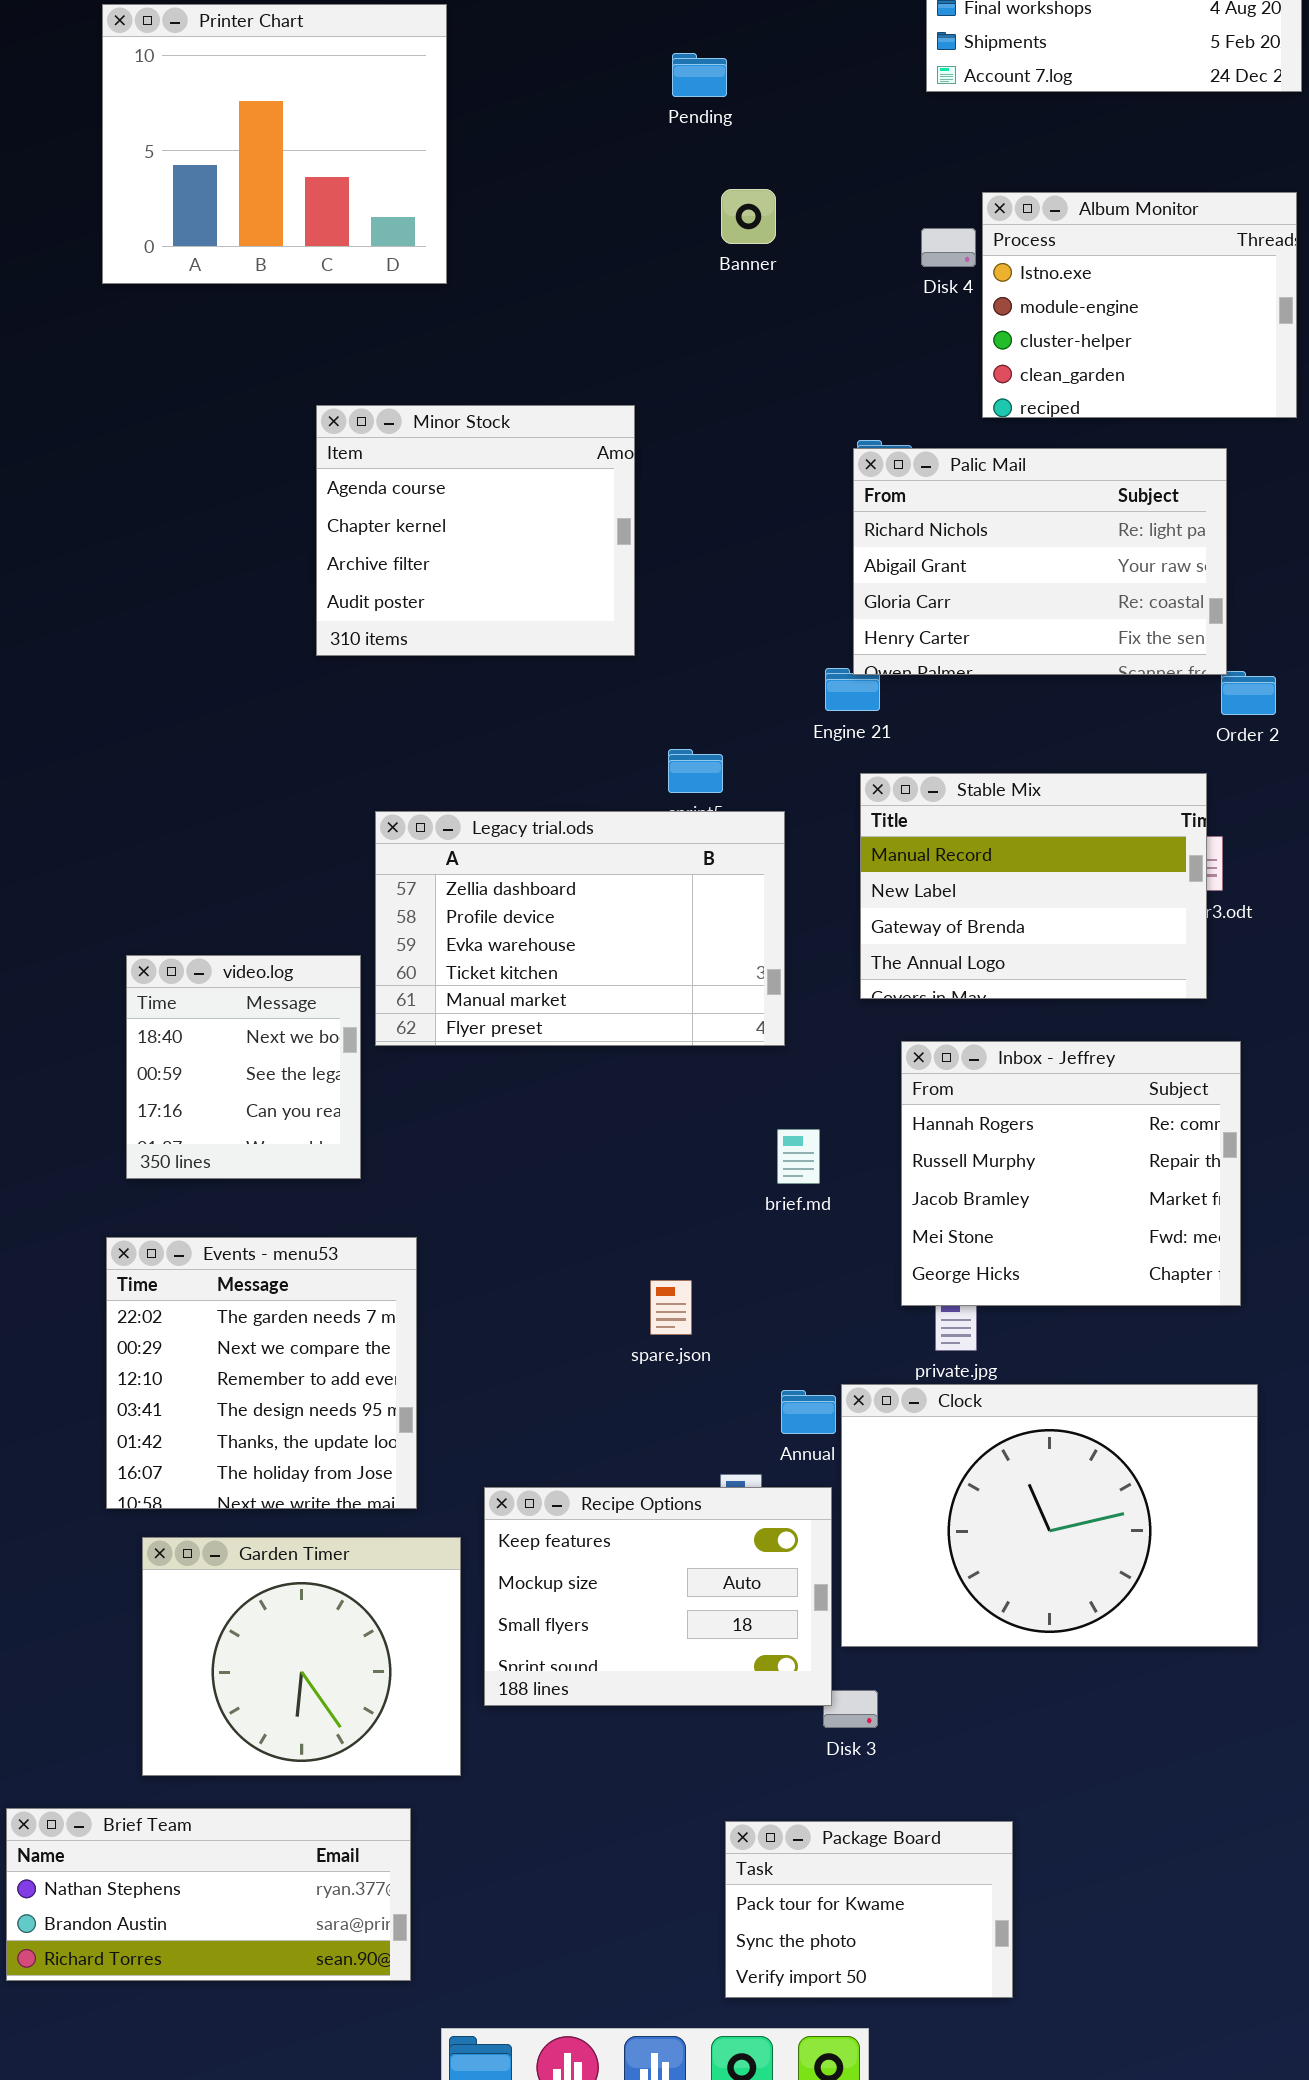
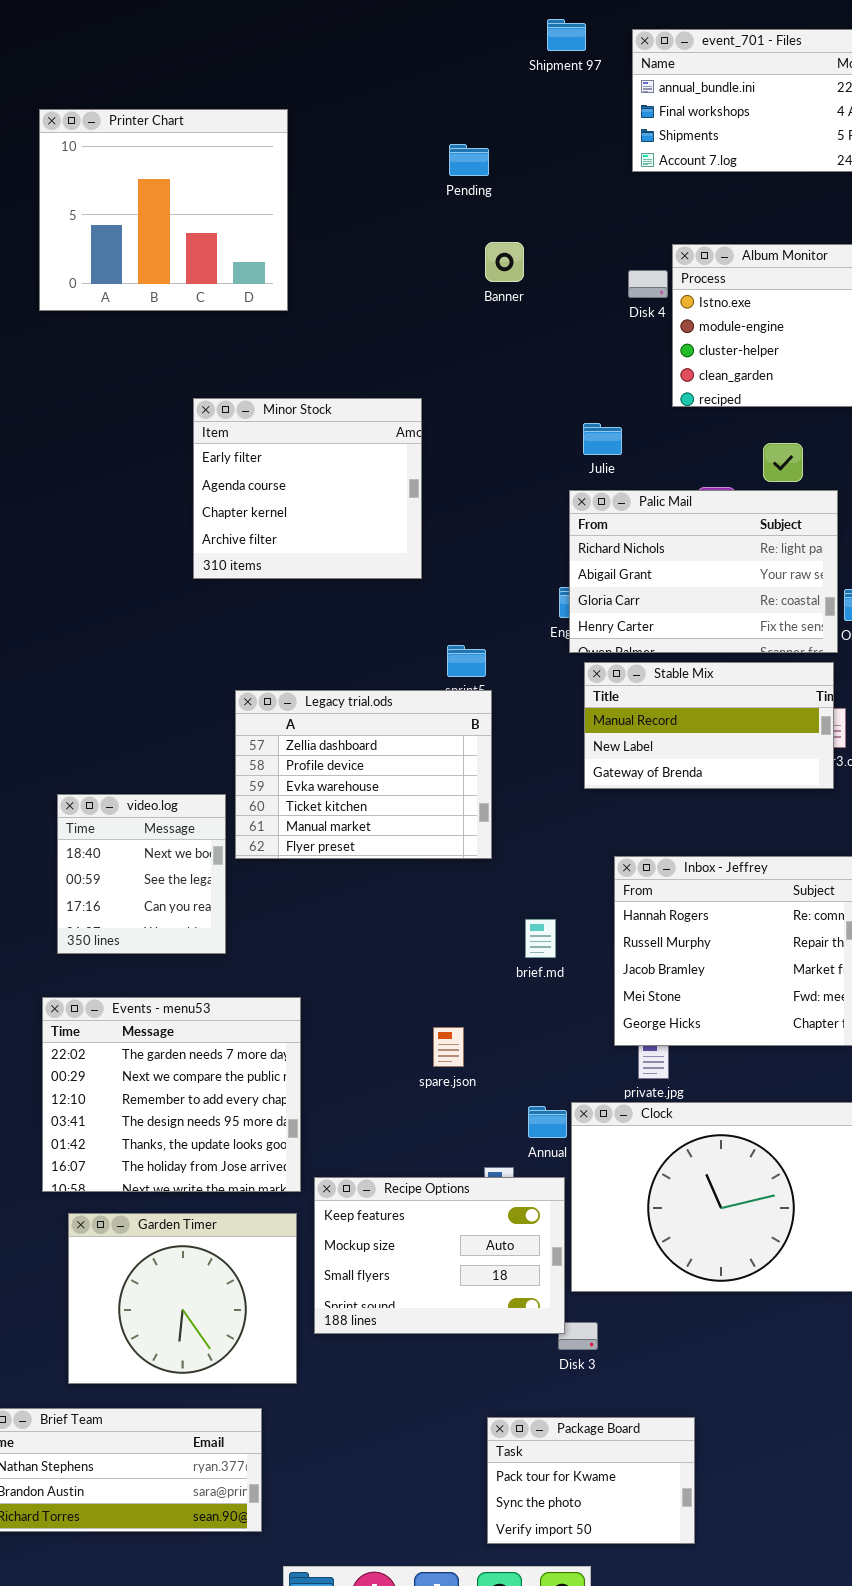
Minor Stock: [316,405,635,656] -> [193,398,422,579], scrolled up 1 row
Palic Mail: [853,448,1227,675] -> [569,490,838,653], moved
Stable Mix: [860,773,1207,999] -> [584,662,834,789], resized
Legacy trial.ods: [375,811,785,1046] -> [235,690,492,859], resized
Events - menu53: [106,1237,417,1509] -> [42,997,301,1192], resized

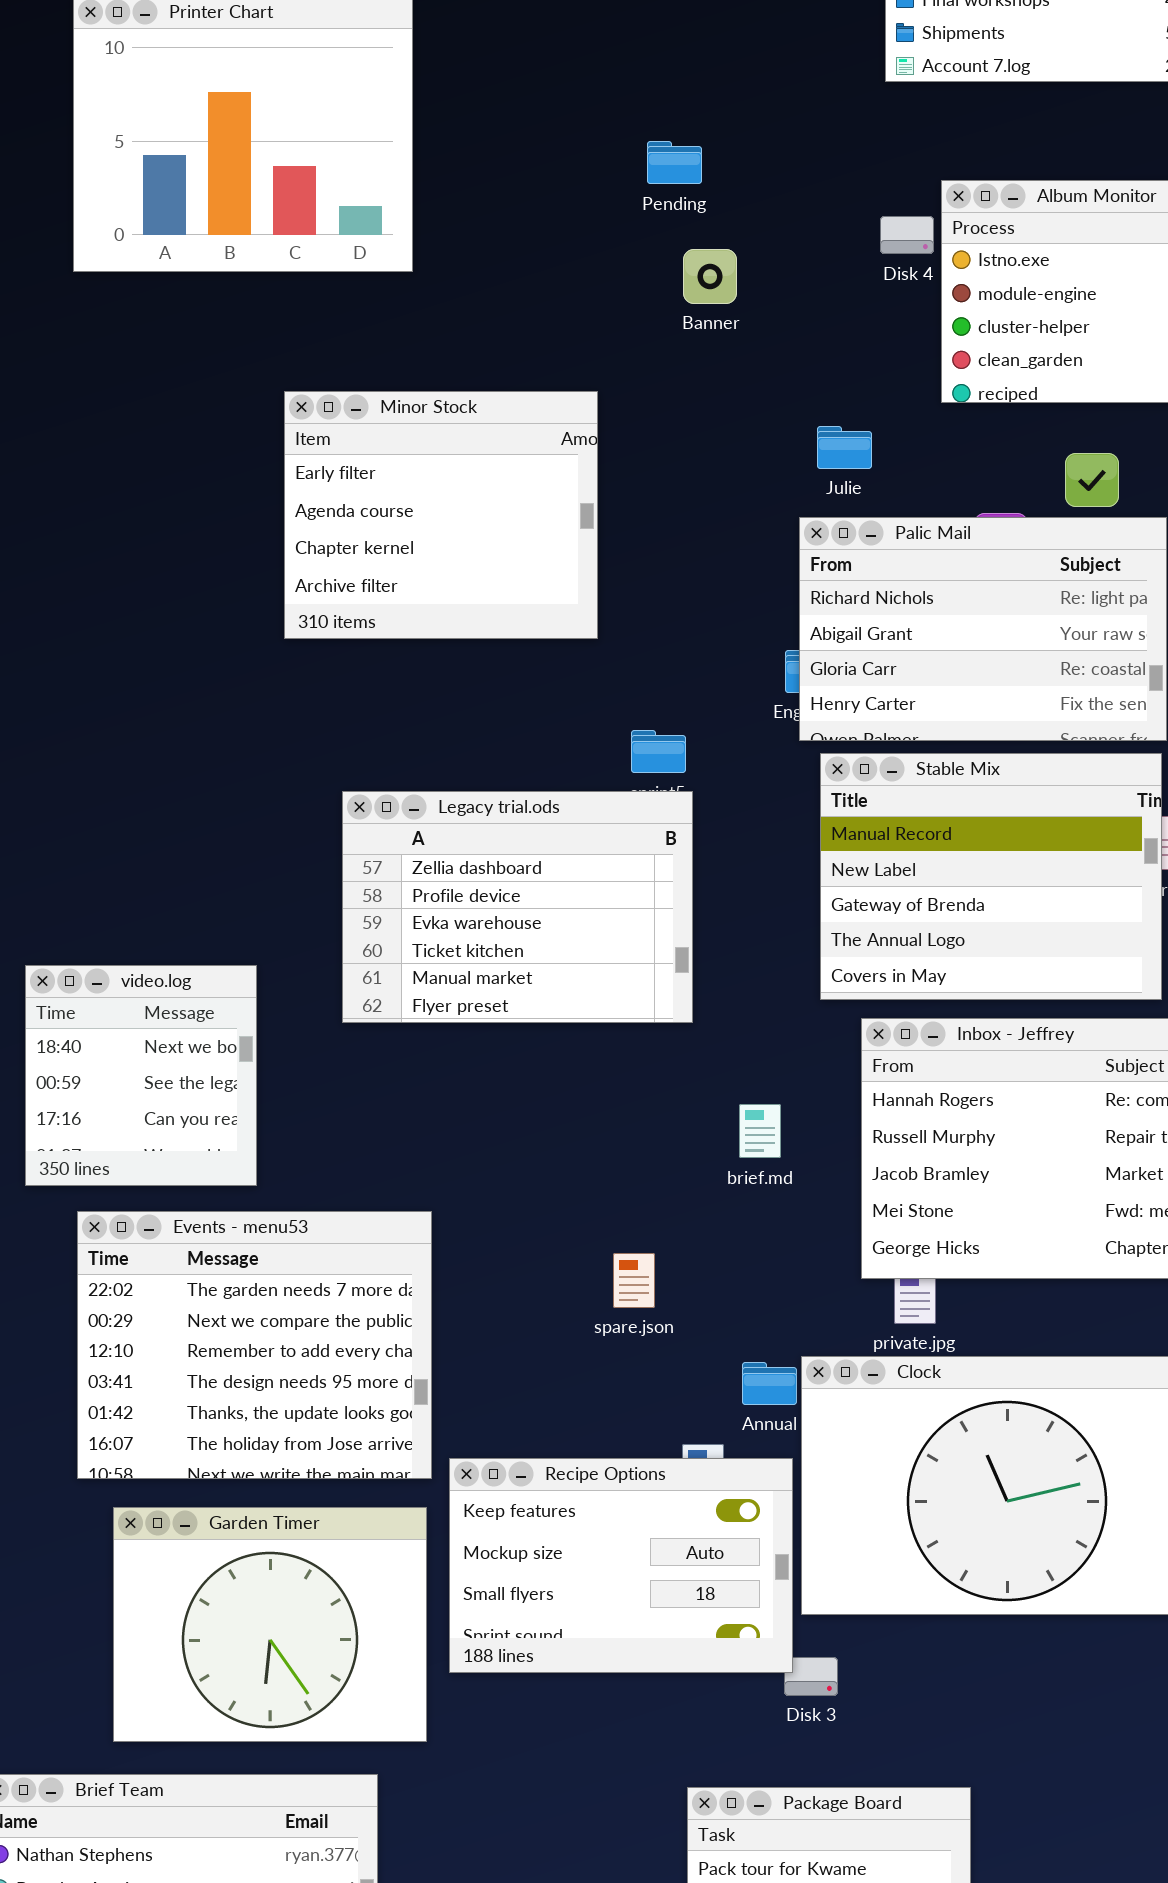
Pending: [449,144,489,176] -> [647,141,702,184], moved
Banner: [485,242,524,282] -> [683,249,737,304], moved
Stable Mix: [584,662,834,789] -> [820,753,1162,1000], resized
video.log: [57,794,226,954] -> [25,965,257,1186], moved

